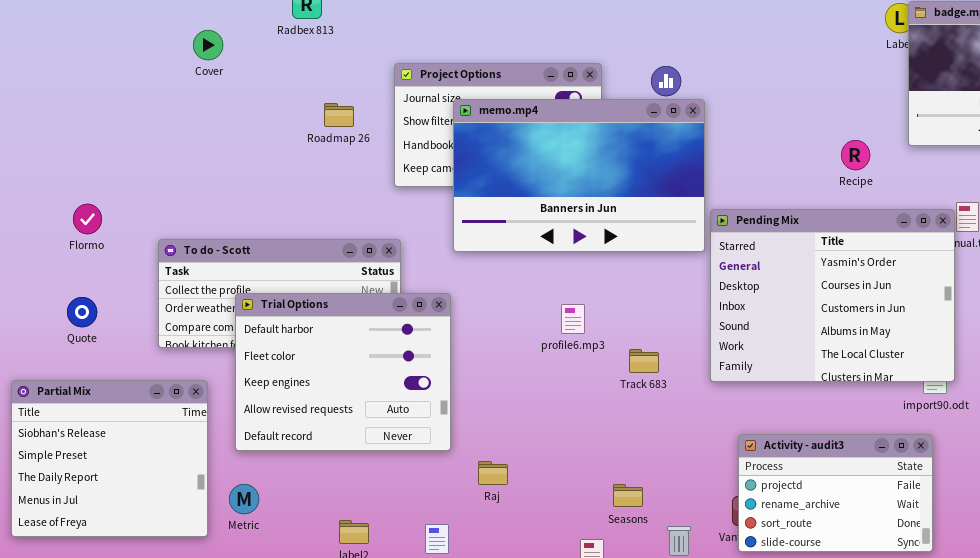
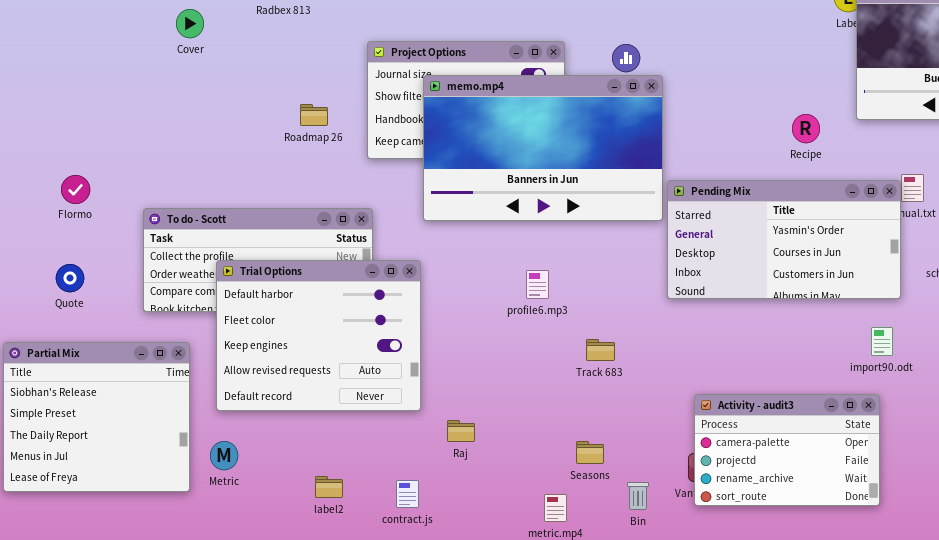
Roadmap 26: [324,103,354,127] -> [300,104,328,126], moved
Pending Mix: [710,209,955,382] -> [667,180,901,299], resized
Track 683: [629,349,659,373] -> [586,339,615,361], moved
Activity - audit3: [738,434,933,552] -> [694,394,880,506], scrolled up 1 row

